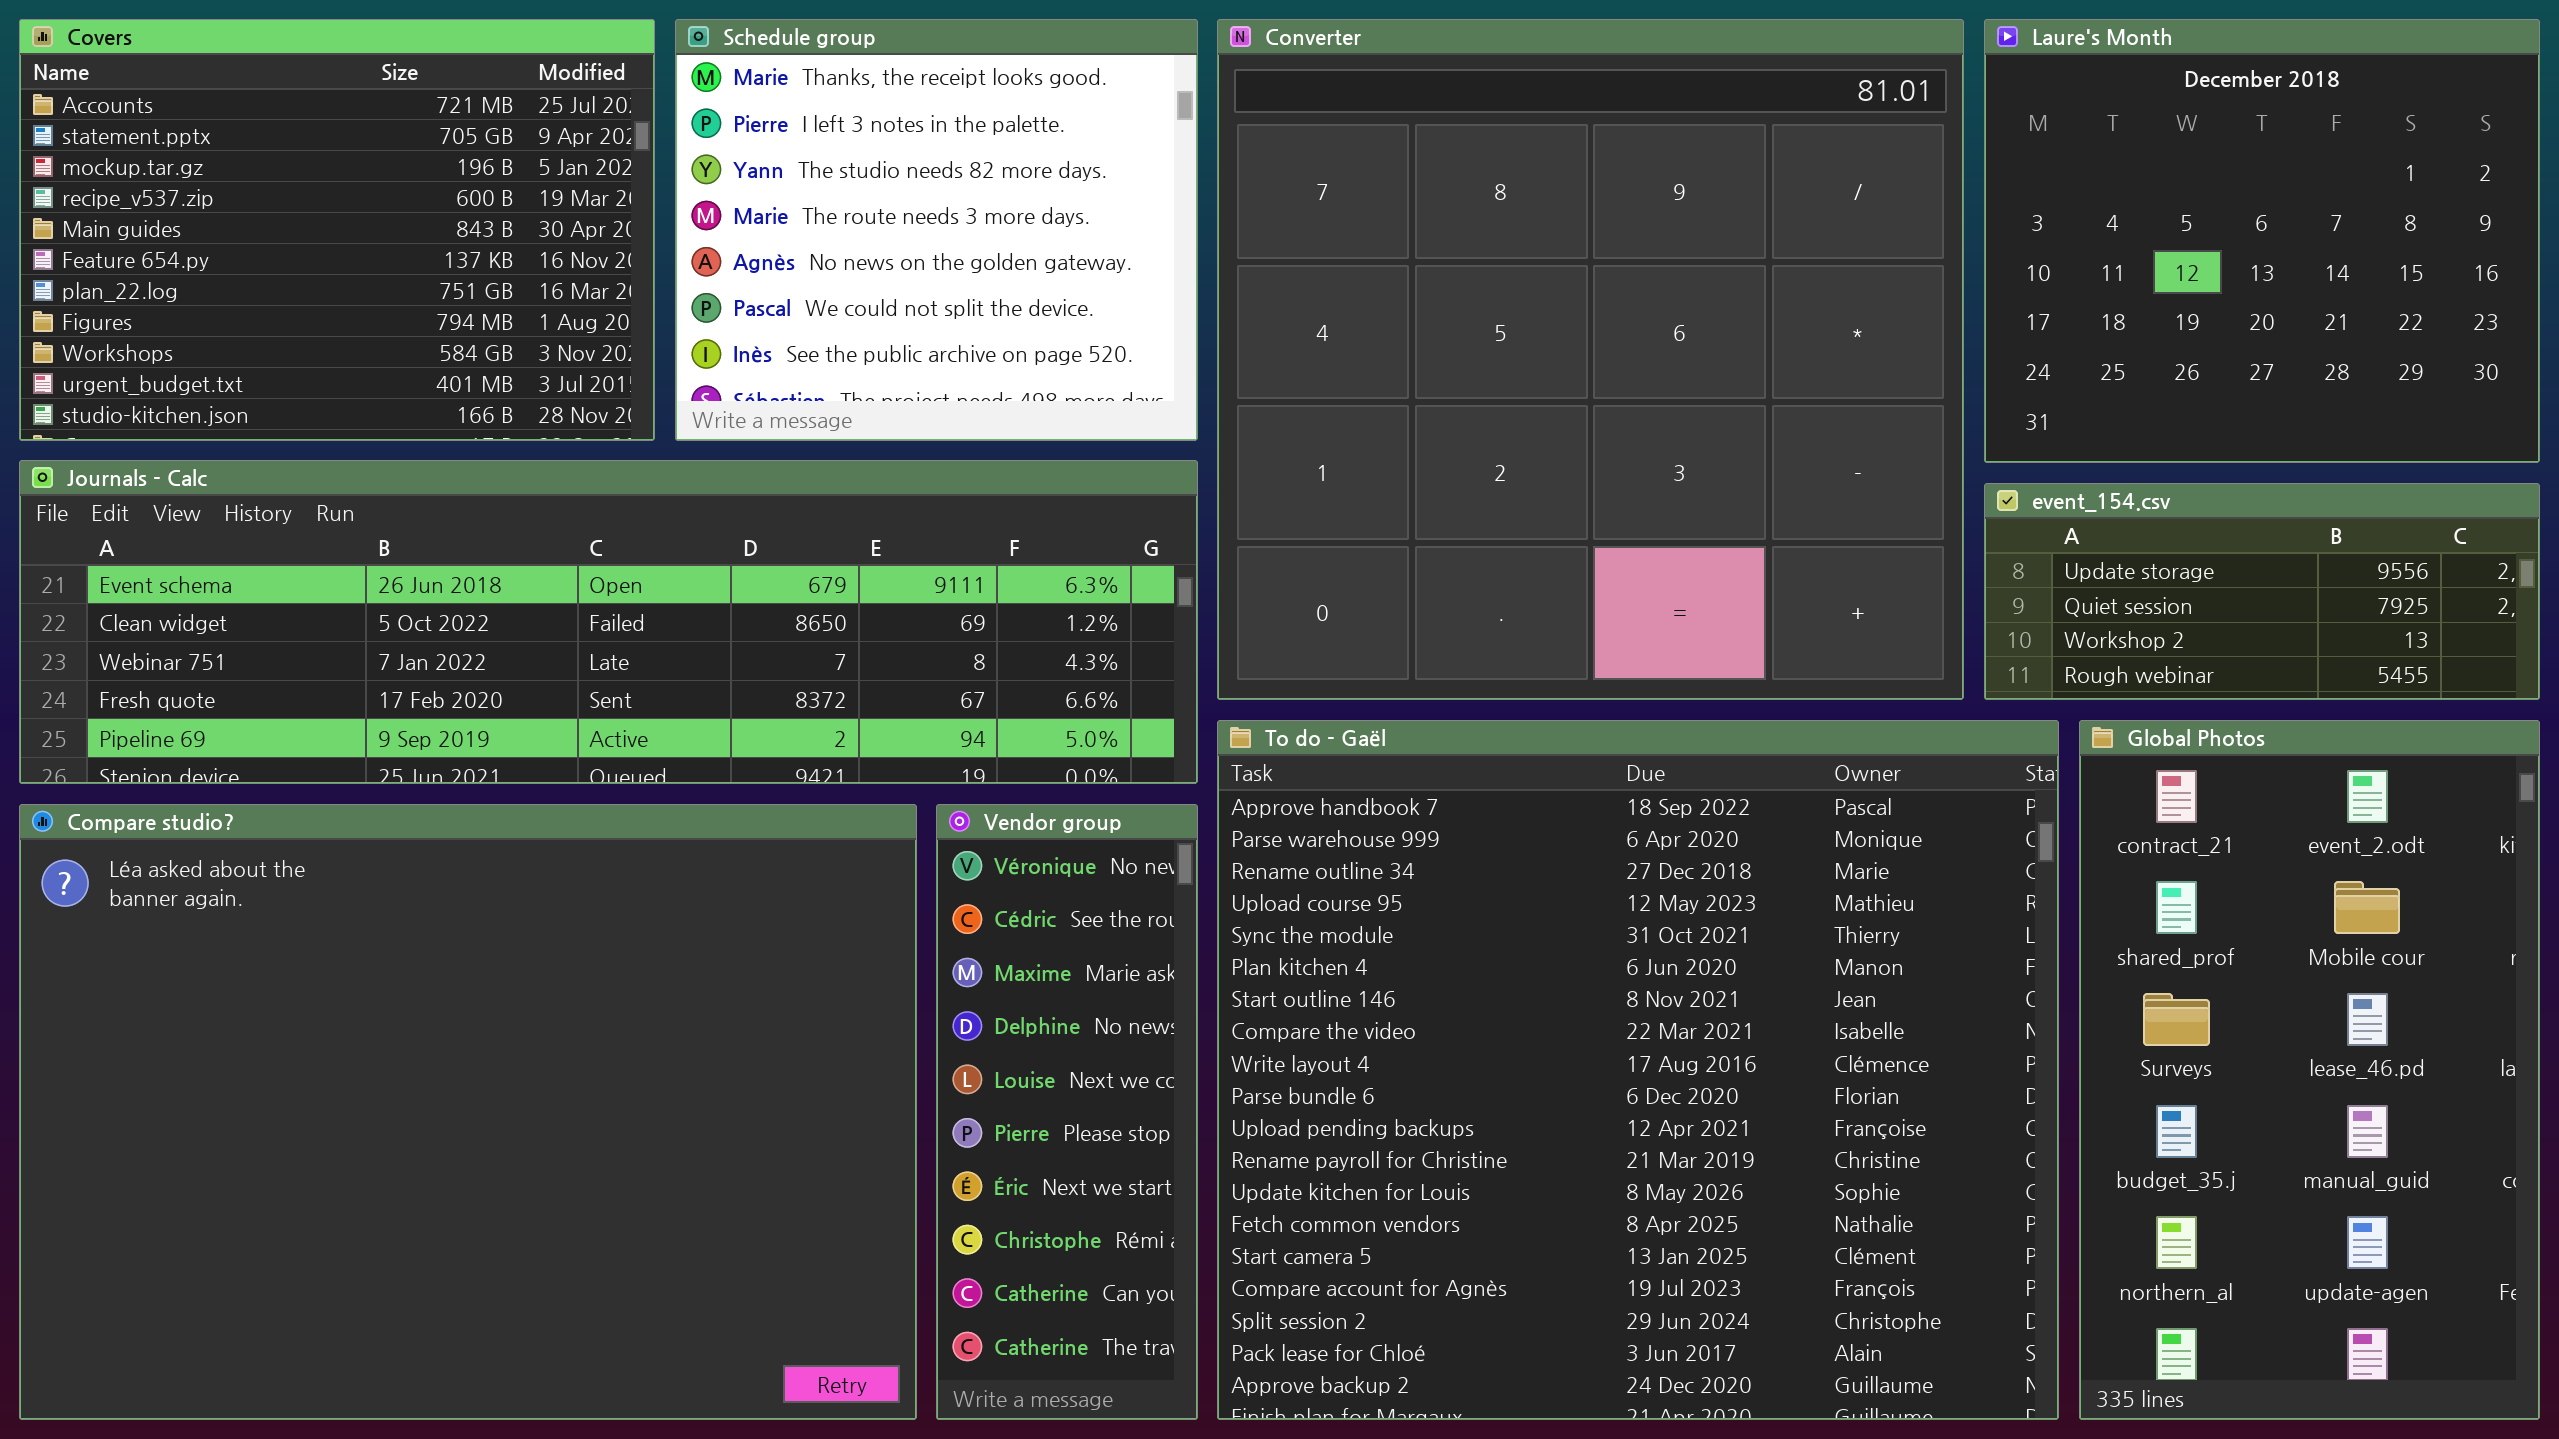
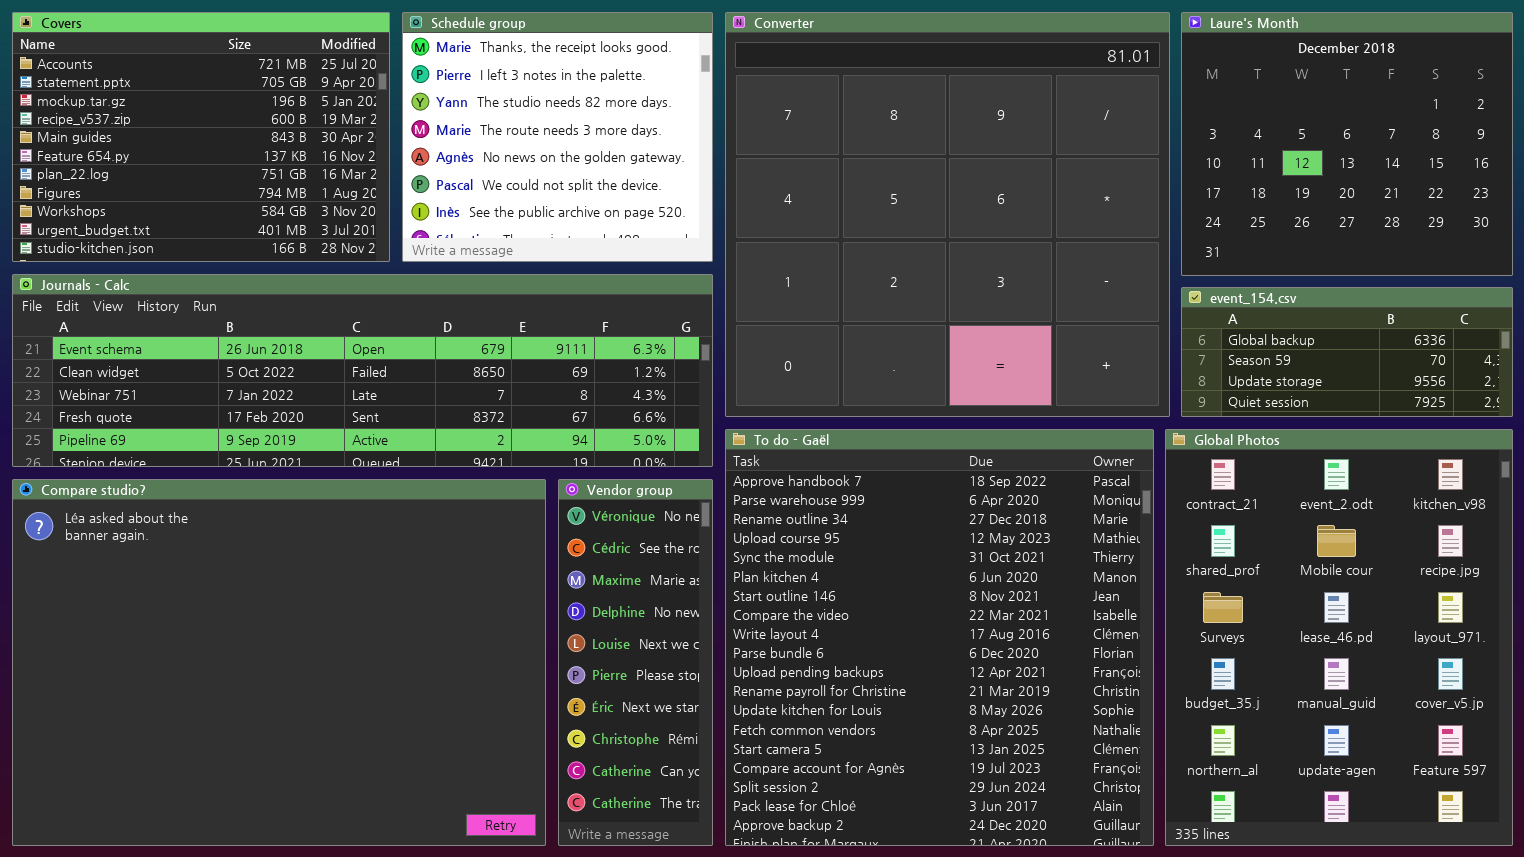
event_154.csv: [1984,483,2540,700] -> [1181,287,1513,417], scrolled up 2 rows
To do - Gaël: [1217,720,2059,1420] -> [725,429,1154,846], resized
Global Photos: [2079,720,2540,1420] -> [1165,429,1513,846], resized

